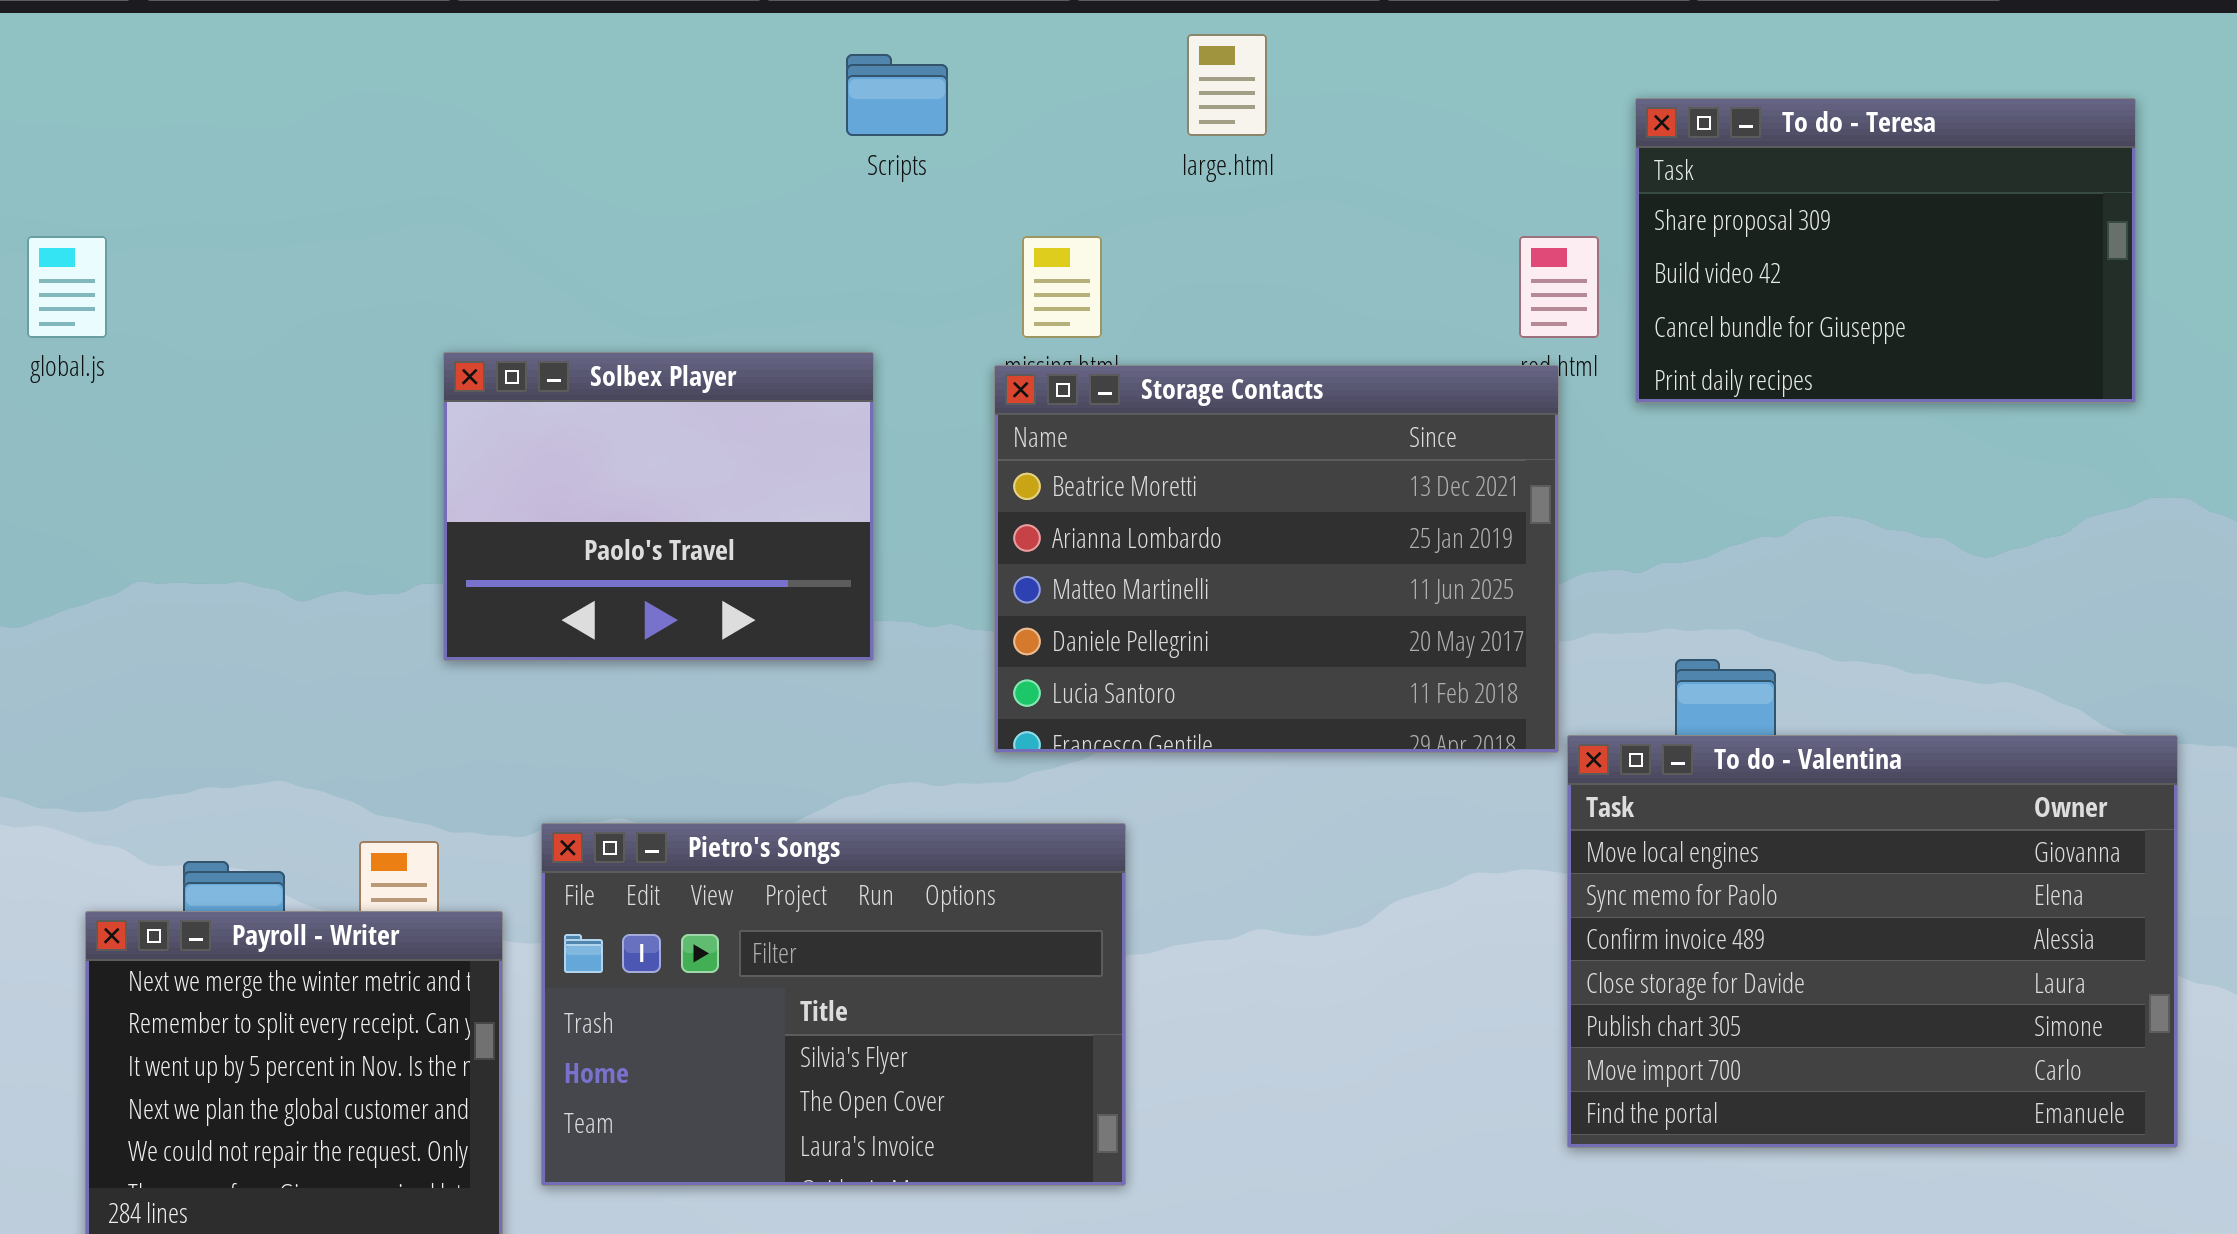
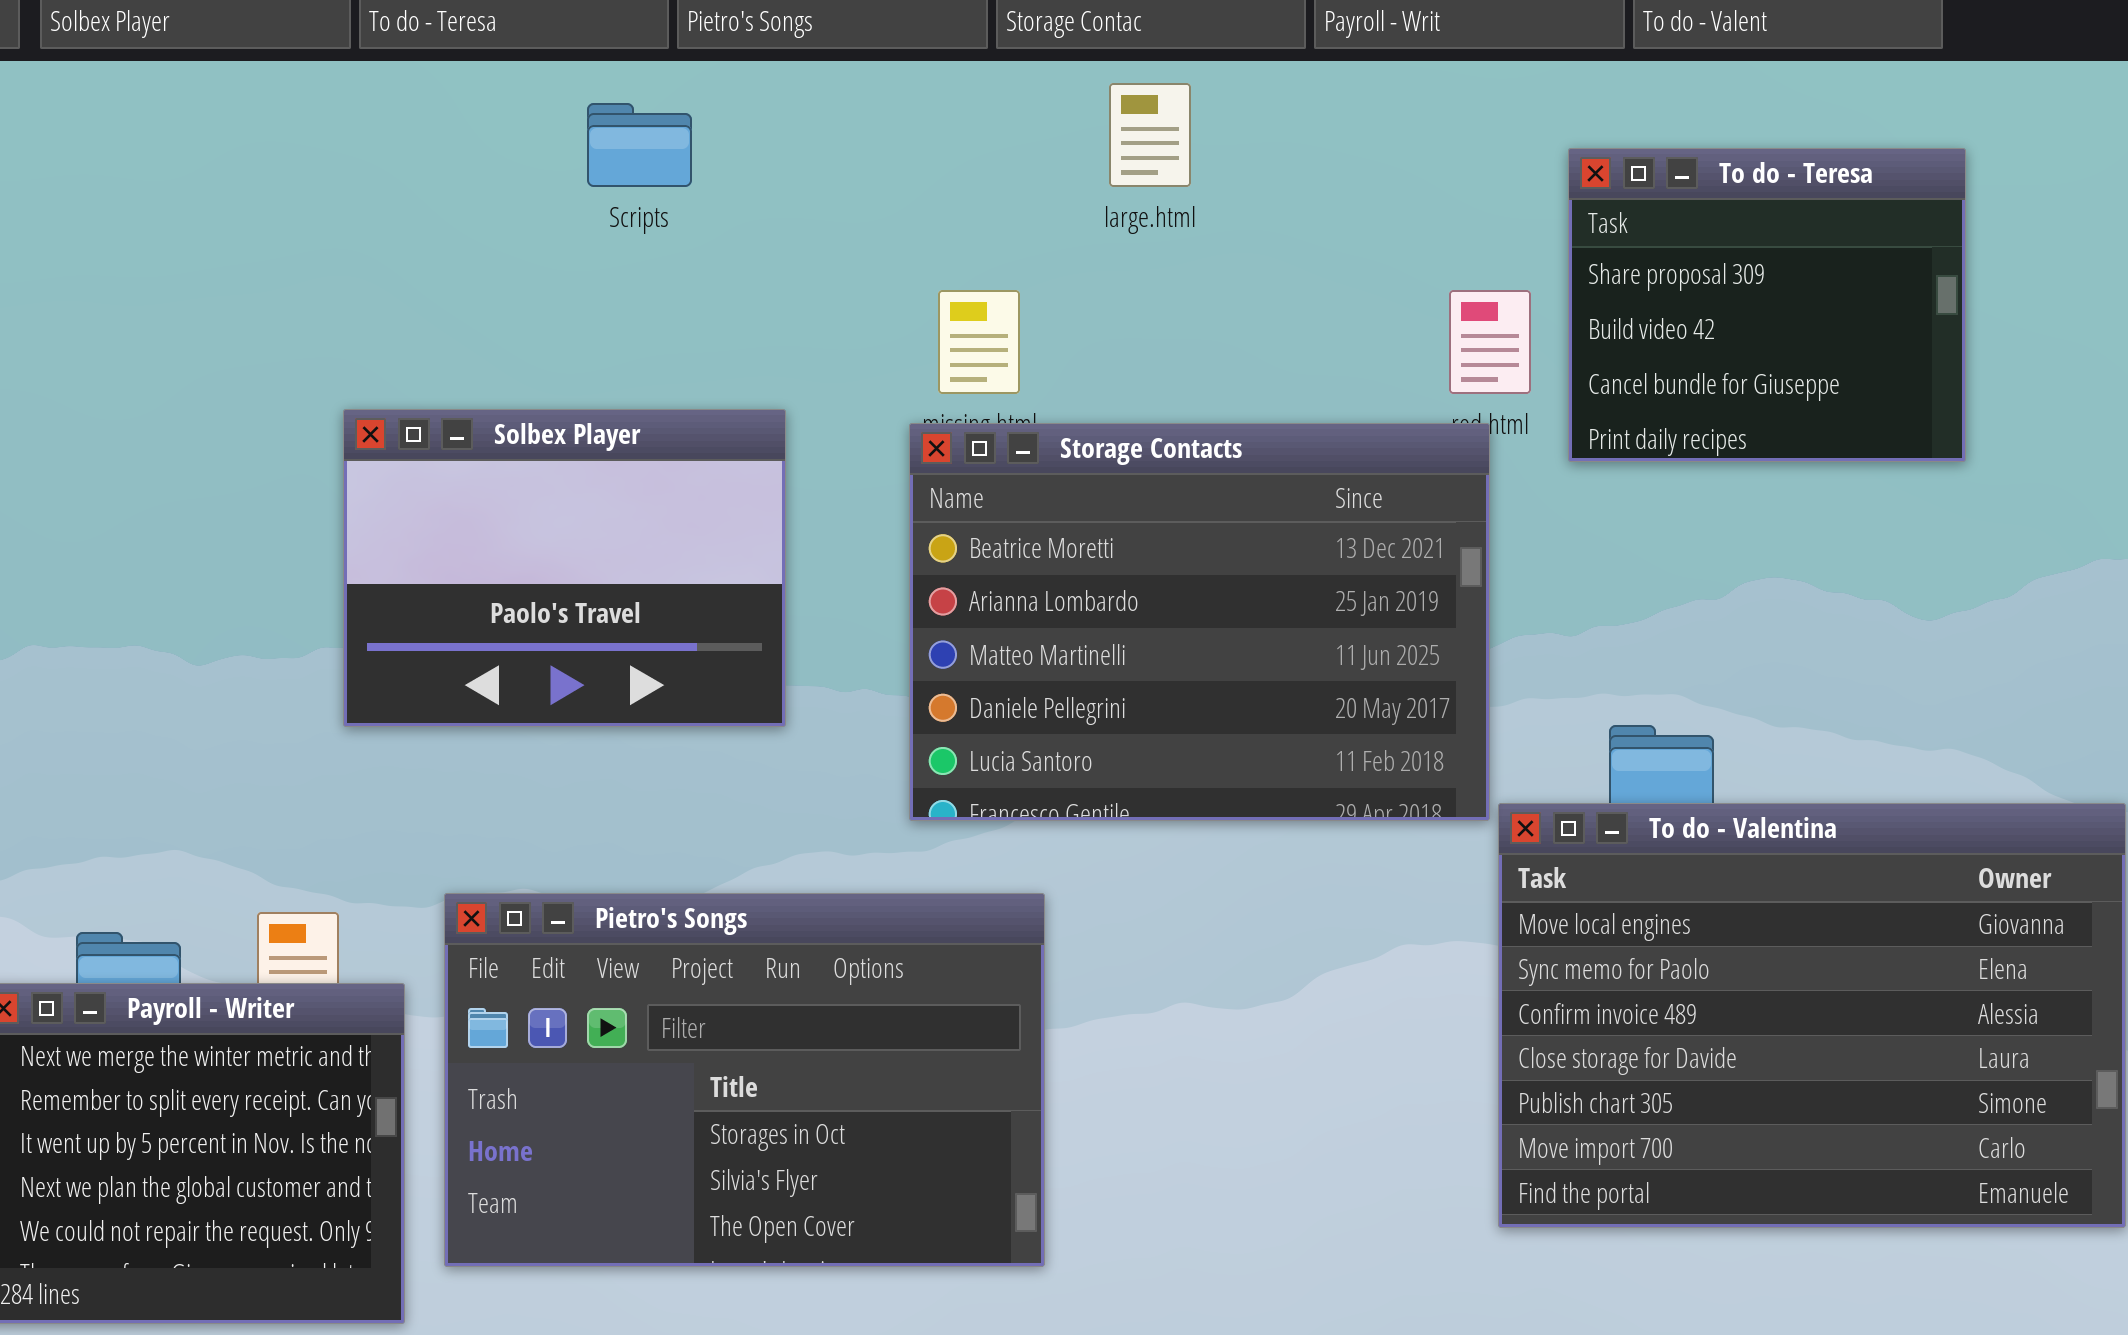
Scripts: [846,54,948,136] -> [587,103,692,187], moved
To do - Teresa: [1635,98,2136,403] -> [1568,148,1966,462], resized
Pietro's Songs: [541,823,1126,1186] -> [444,893,1045,1267], scrolled up 1 row

